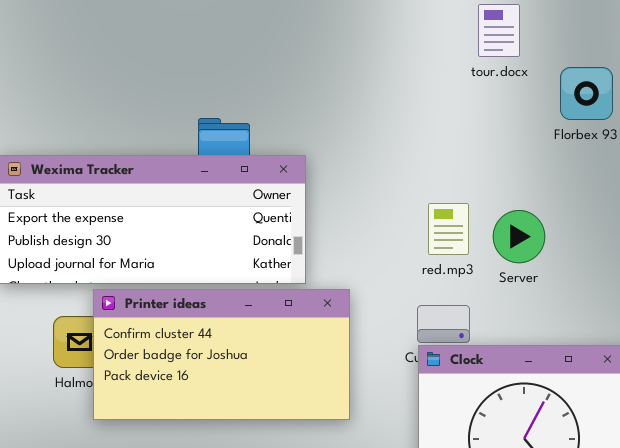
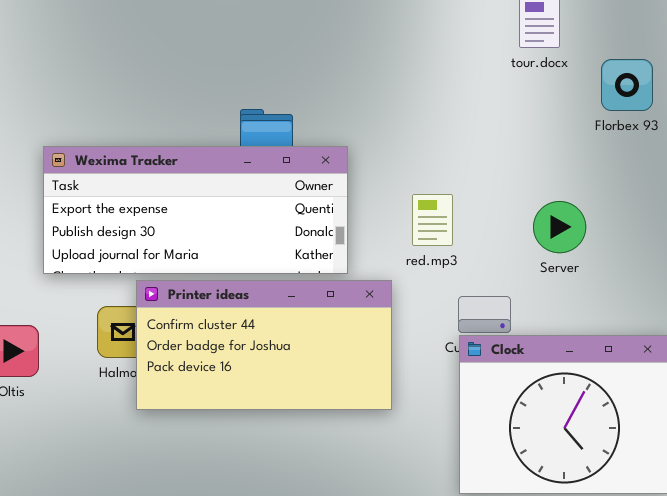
red.mp3: [428,203,469,255] -> [412,194,453,246], moved

